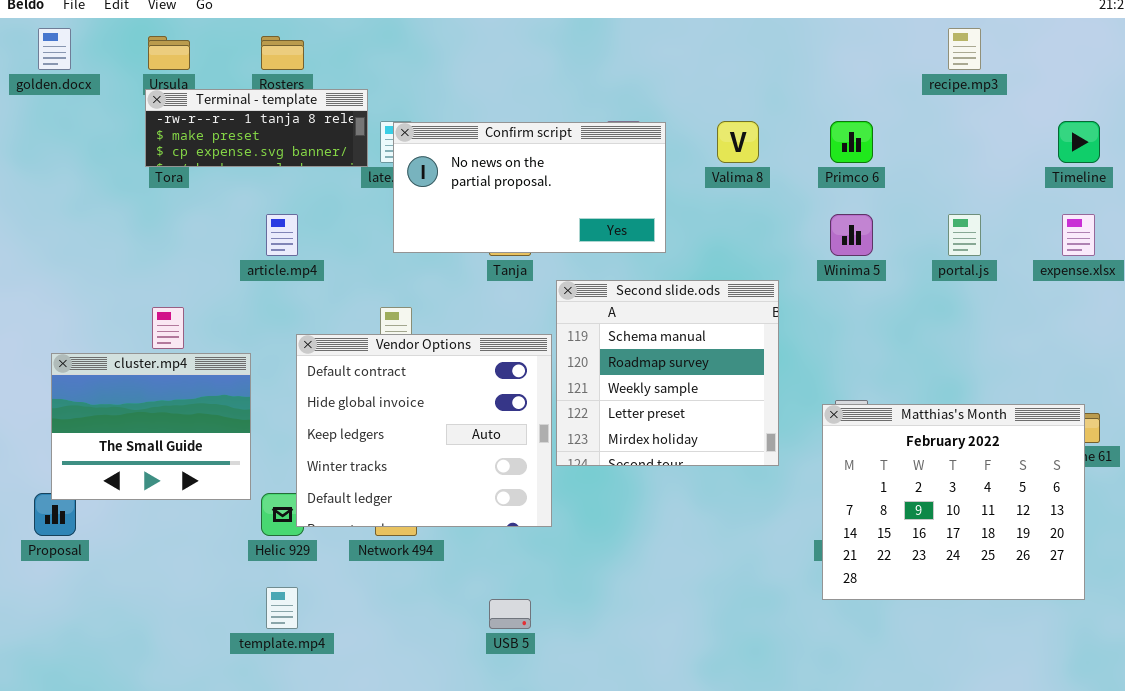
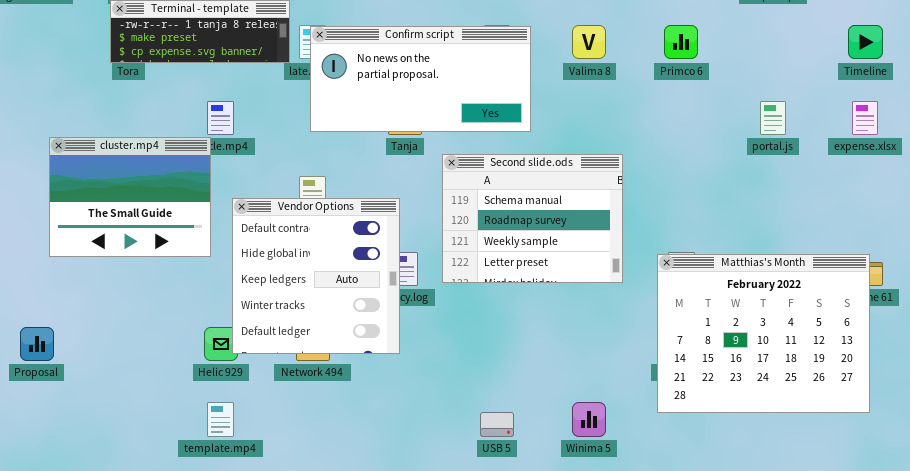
Winima 5: [830,214,873,256] -> [572,402,606,437], moved
Second slide.ods: [556,280,779,466] -> [442,154,623,283], resized
Vendor Options: [296,334,552,527] -> [232,198,400,354], resized
cluster.mp4: [51,353,251,500] -> [49,137,211,257], moved
USB 5: [489,599,531,629] -> [480,412,514,437], moved

